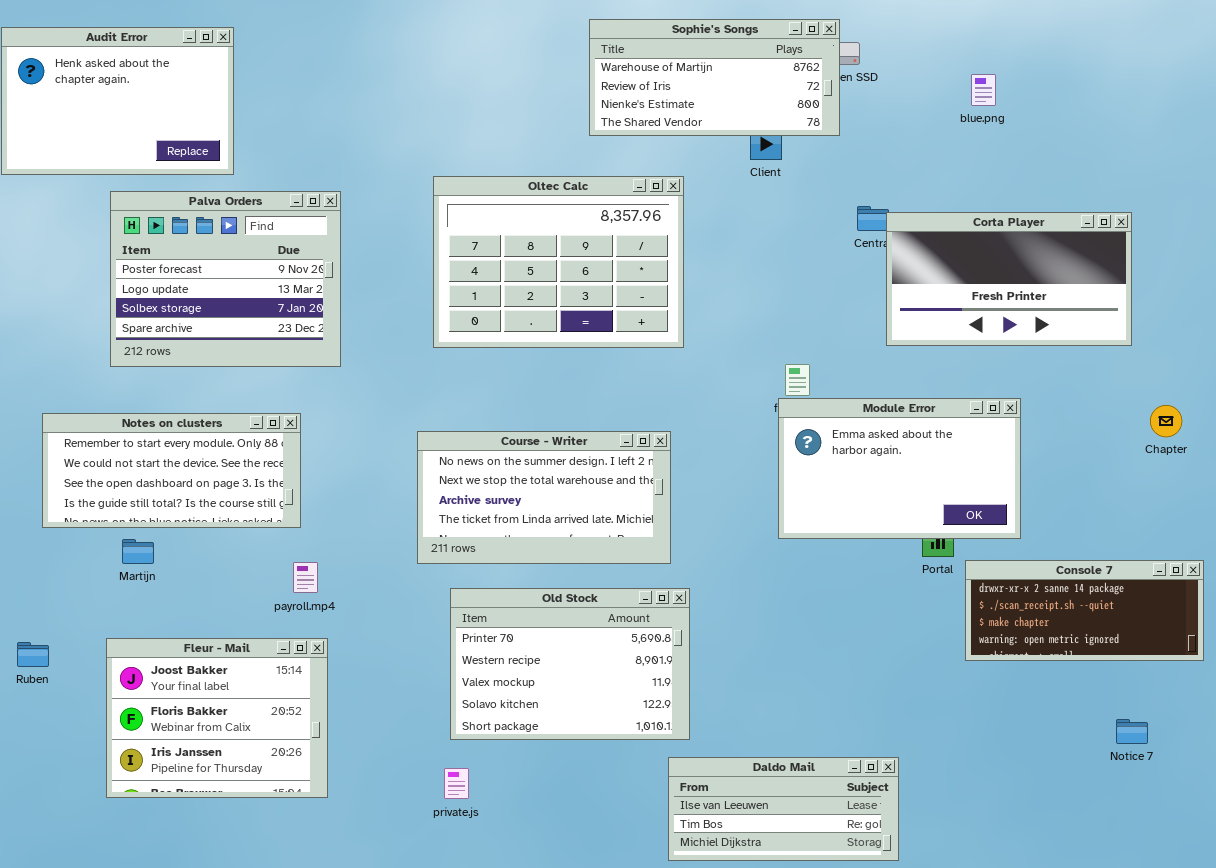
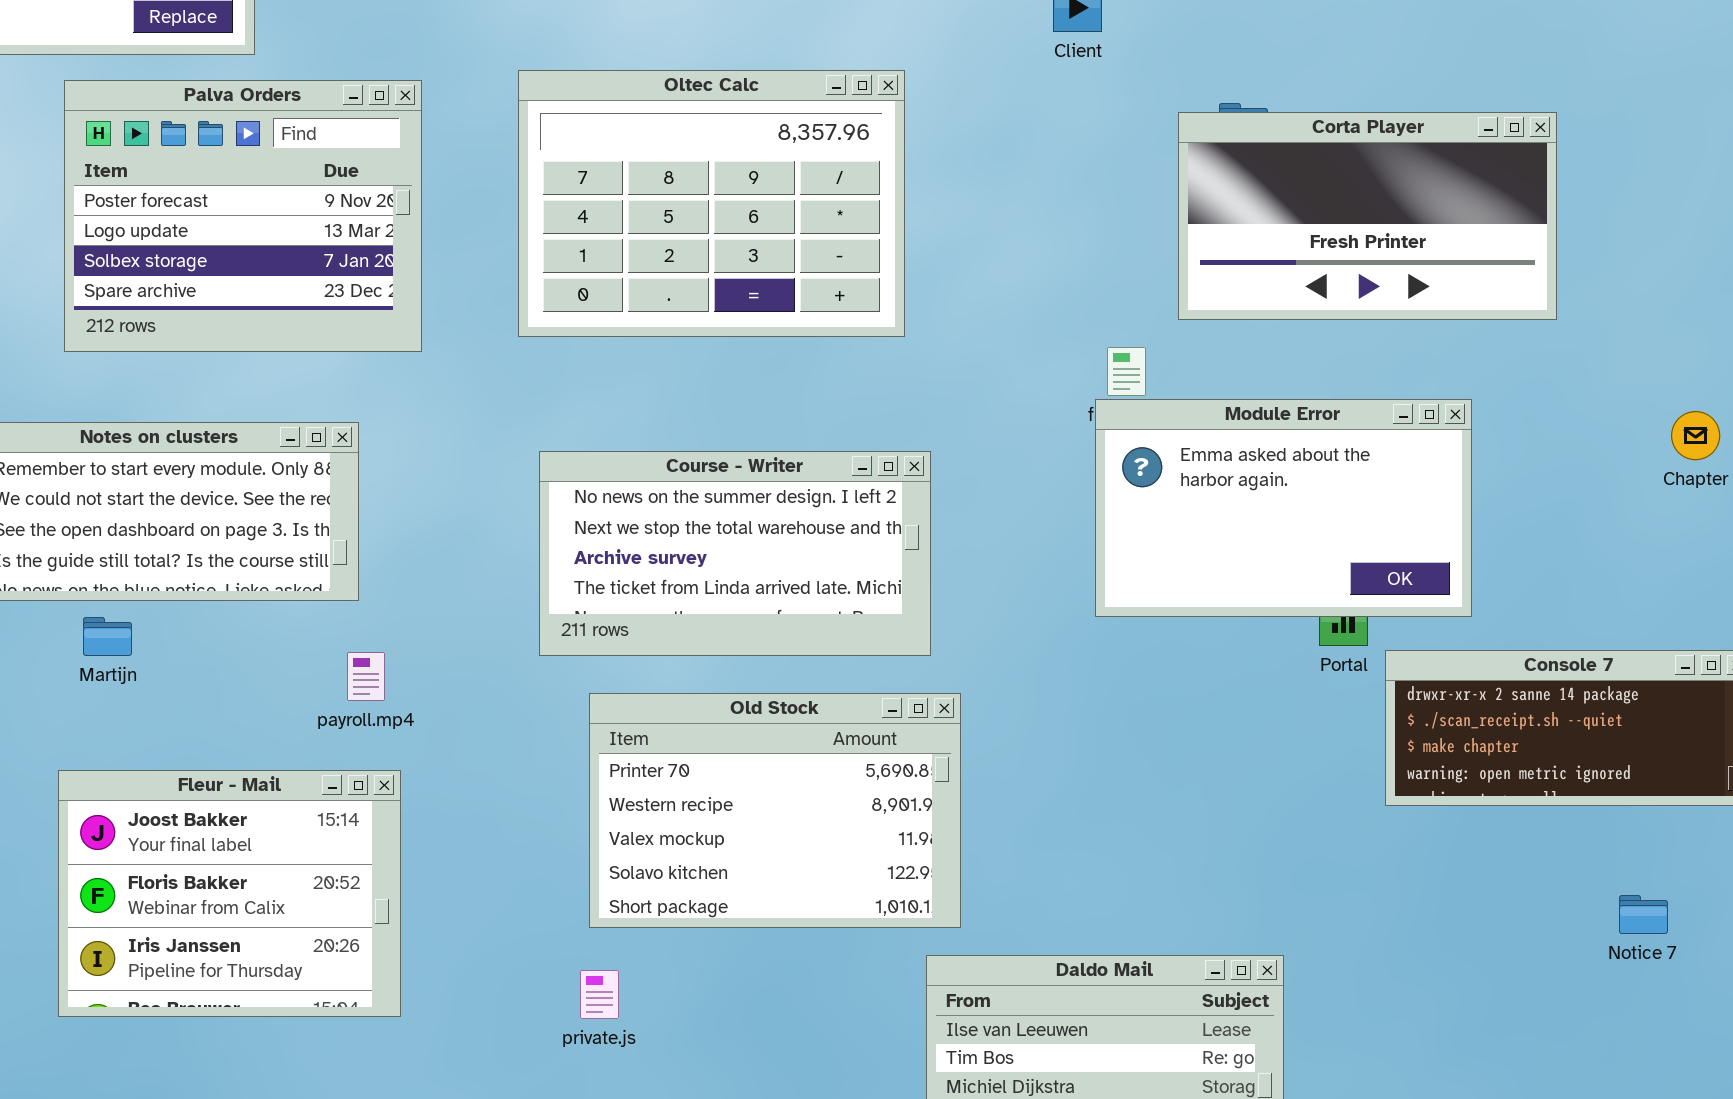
Oltec Calc: [433,176,684,348] -> [518,70,905,337], moved
Corta Player: [886,212,1132,346] -> [1178,112,1557,320], moved

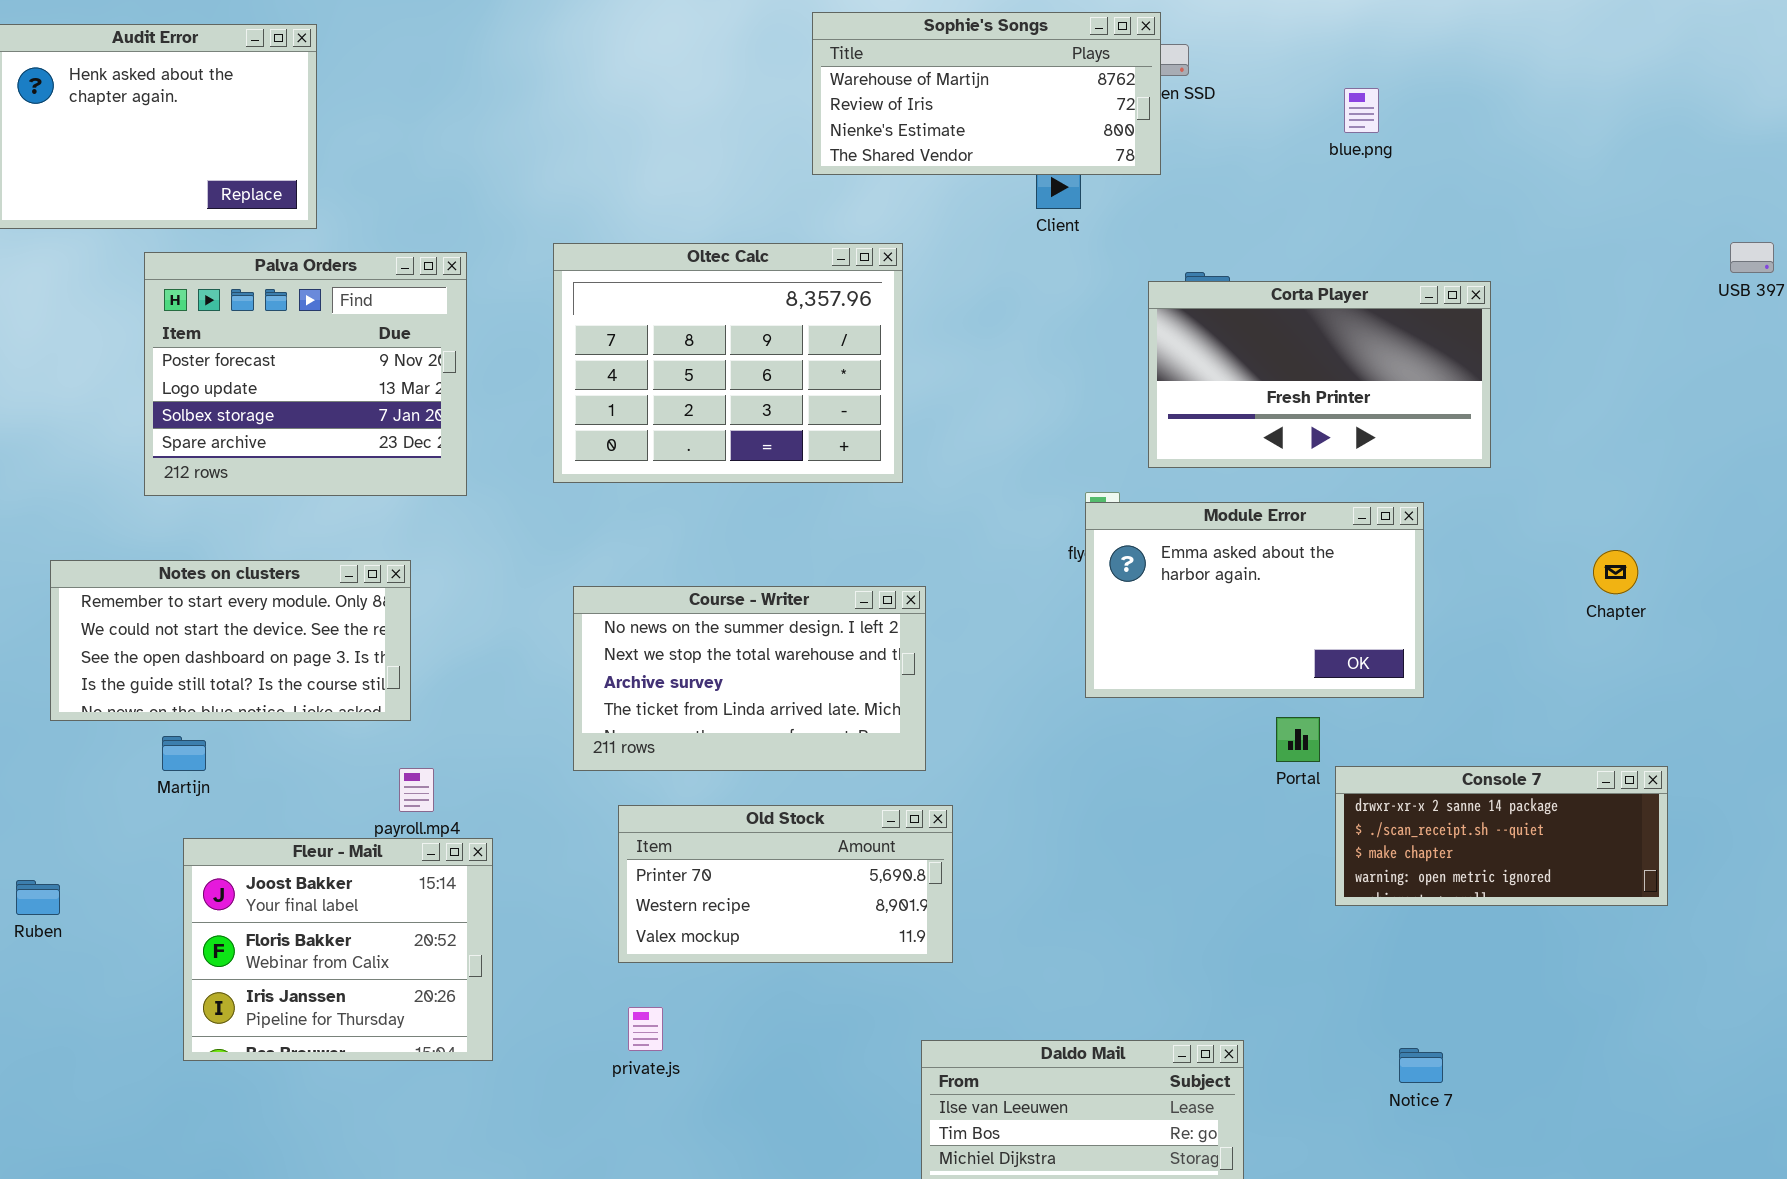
Module Error: [1095,399,1472,617] -> [1085,502,1424,698], moved
Old Stock: [589,693,961,928] -> [618,805,953,963], resized
Fleur - Mail: [58,770,401,1017] -> [183,838,493,1061], moved
Notice 7: [1619,895,1668,934] -> [1399,1048,1443,1083], moved
private.js: [580,970,619,1019] -> [628,1007,663,1051], moved

